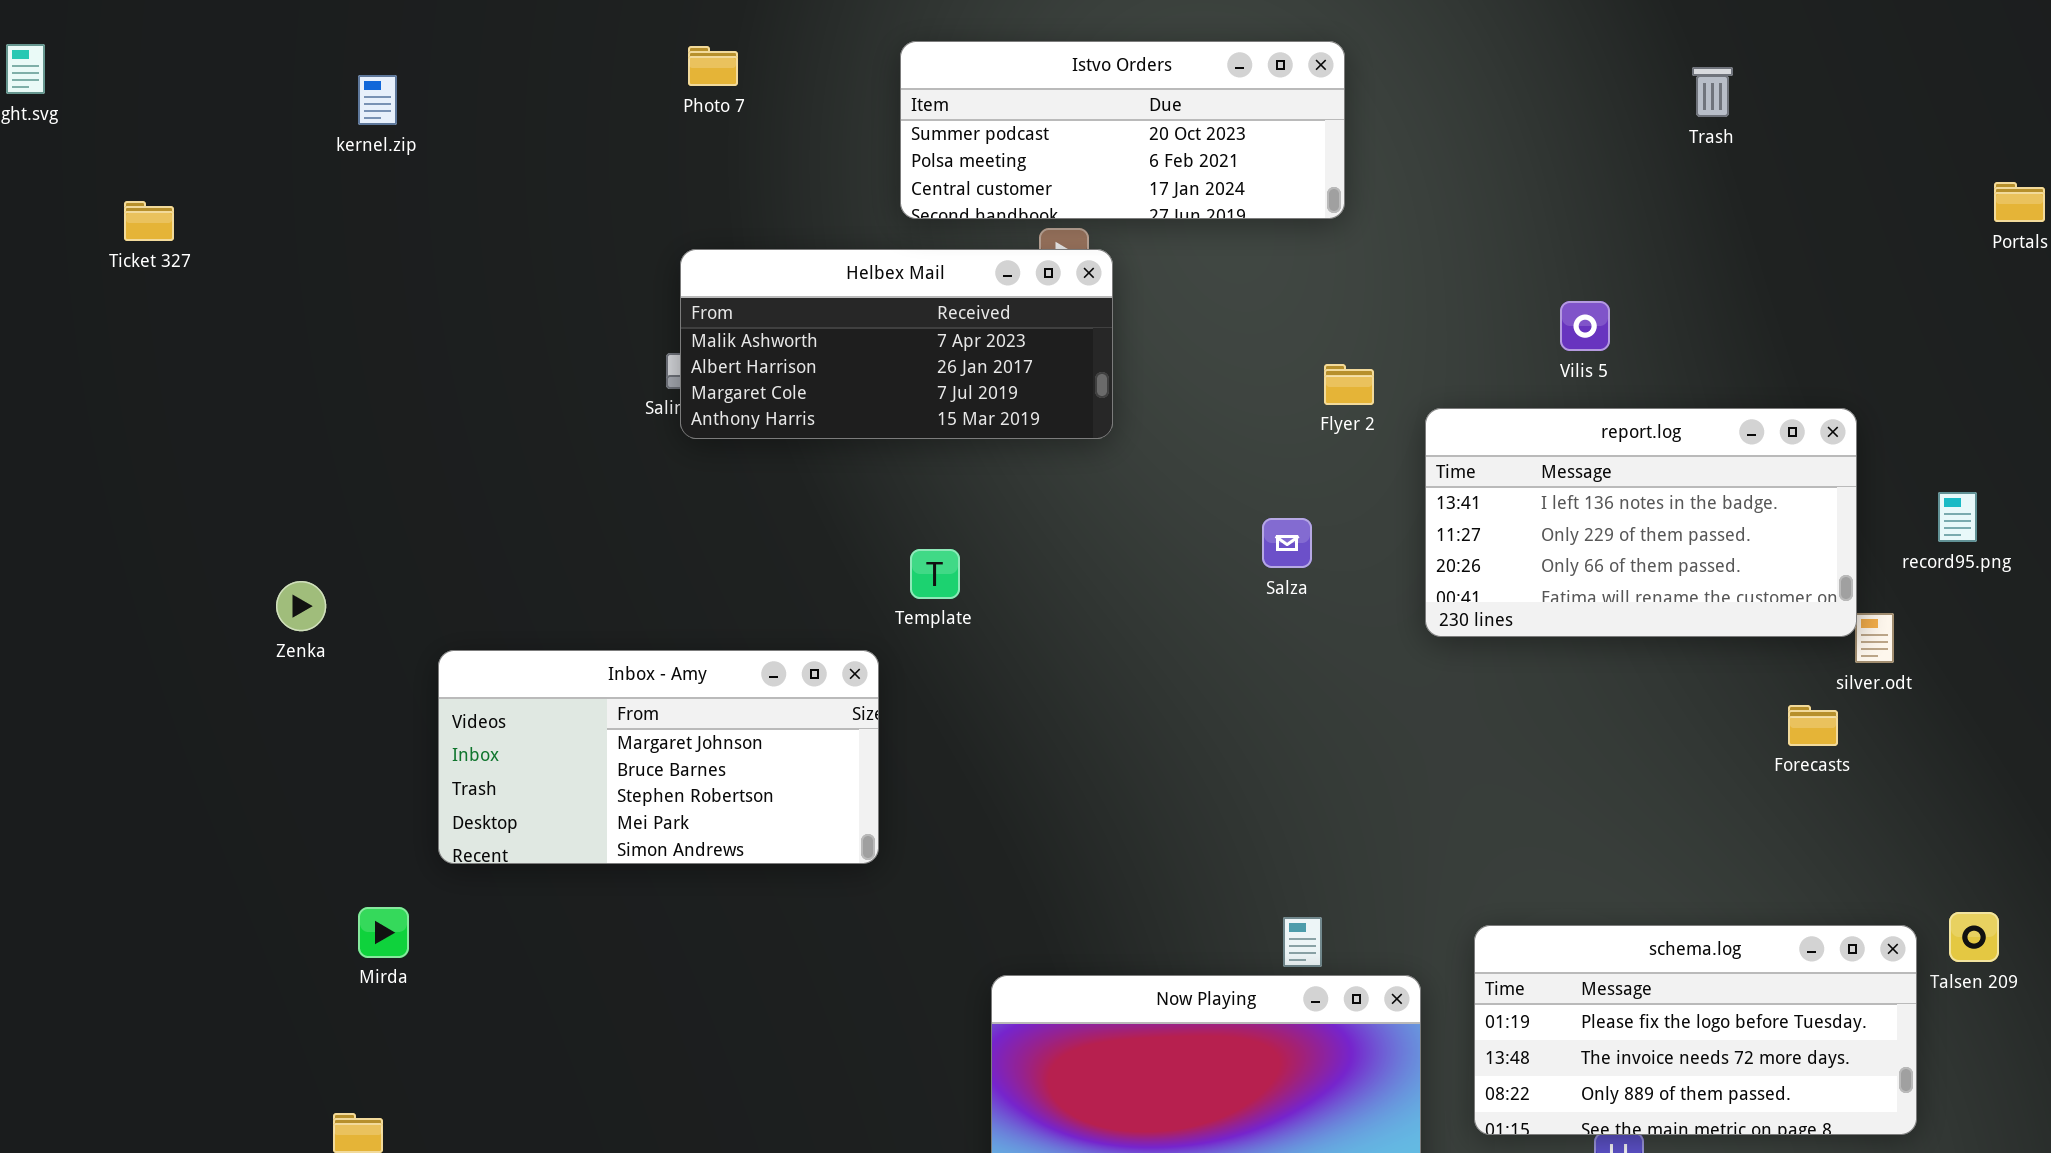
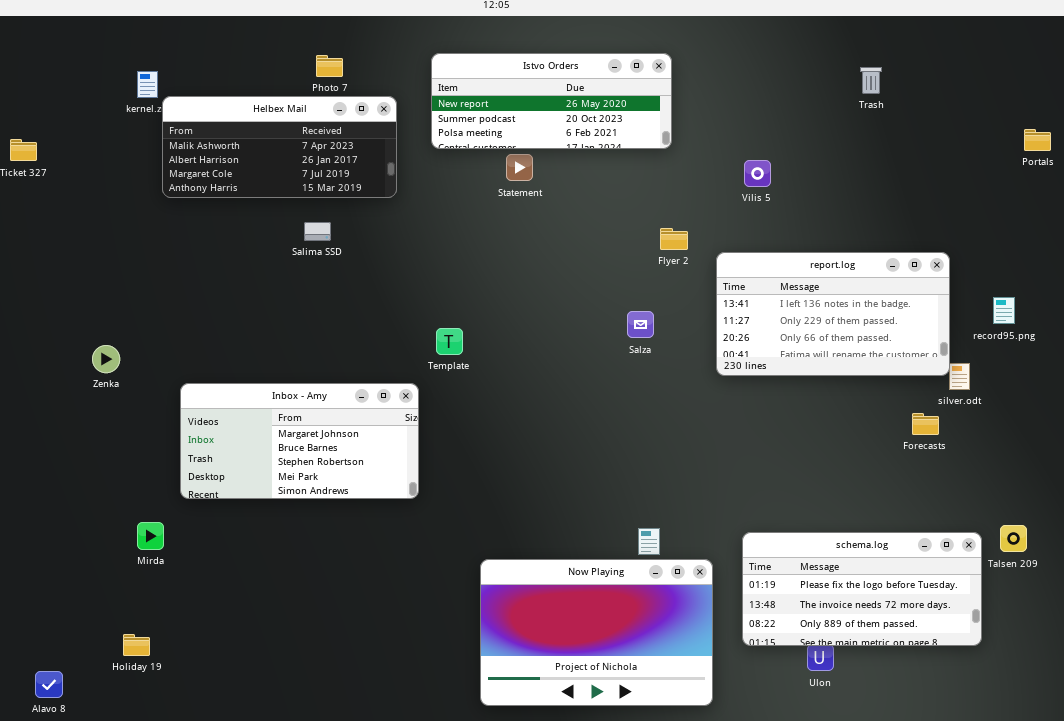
Istvo Orders: [900,41,1345,219] -> [431,53,672,149], scrolled up 1 row
Helbex Mail: [680,249,1113,439] -> [162,96,397,198], moved
Vilis 5: [1560,301,1610,351] -> [744,160,771,187], moved

